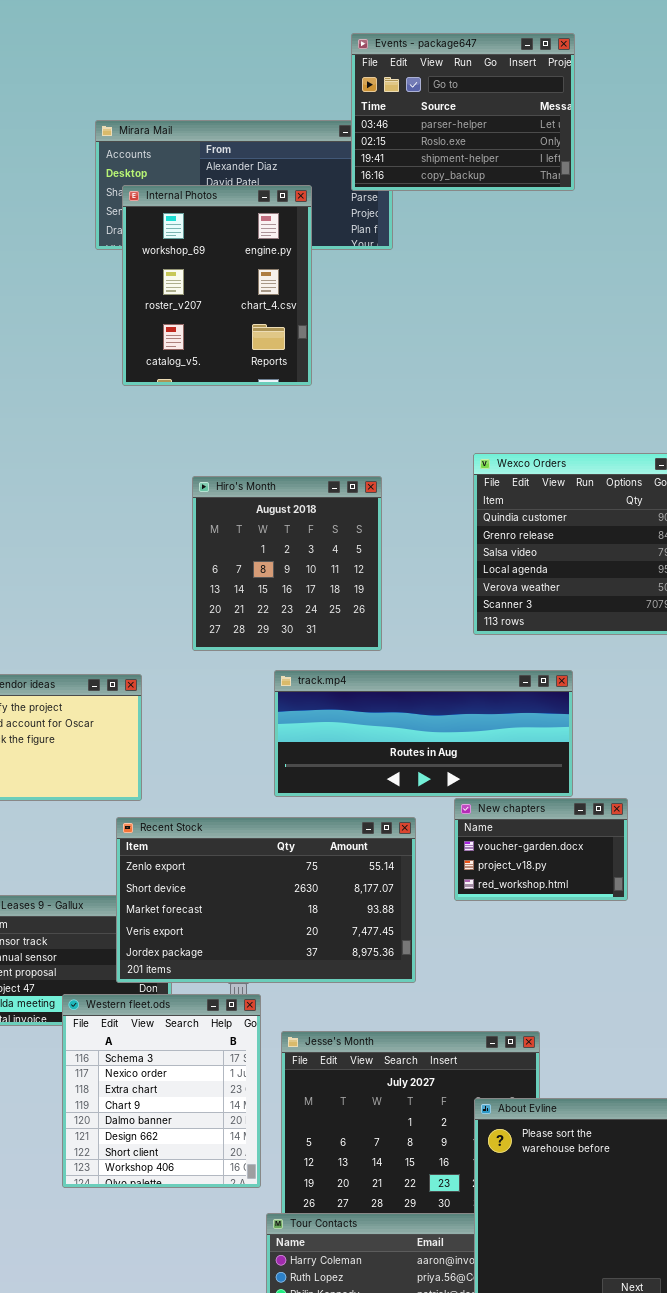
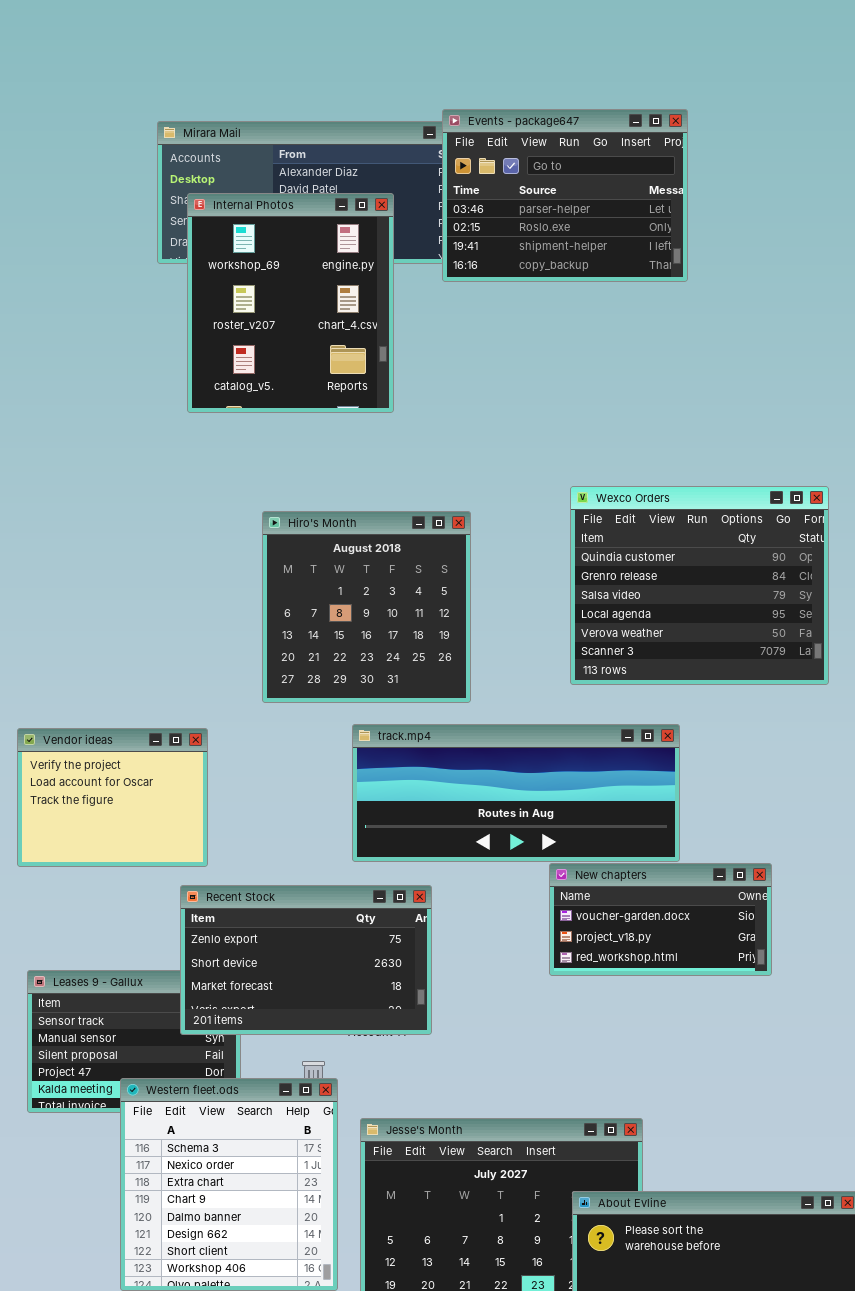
Events - package647: [351,33,575,191] -> [442,109,688,282], moved
New chapters: [454,798,628,901] -> [549,863,772,976], resized
Recent Stock: [116,817,416,983] -> [180,885,432,1035], resized

